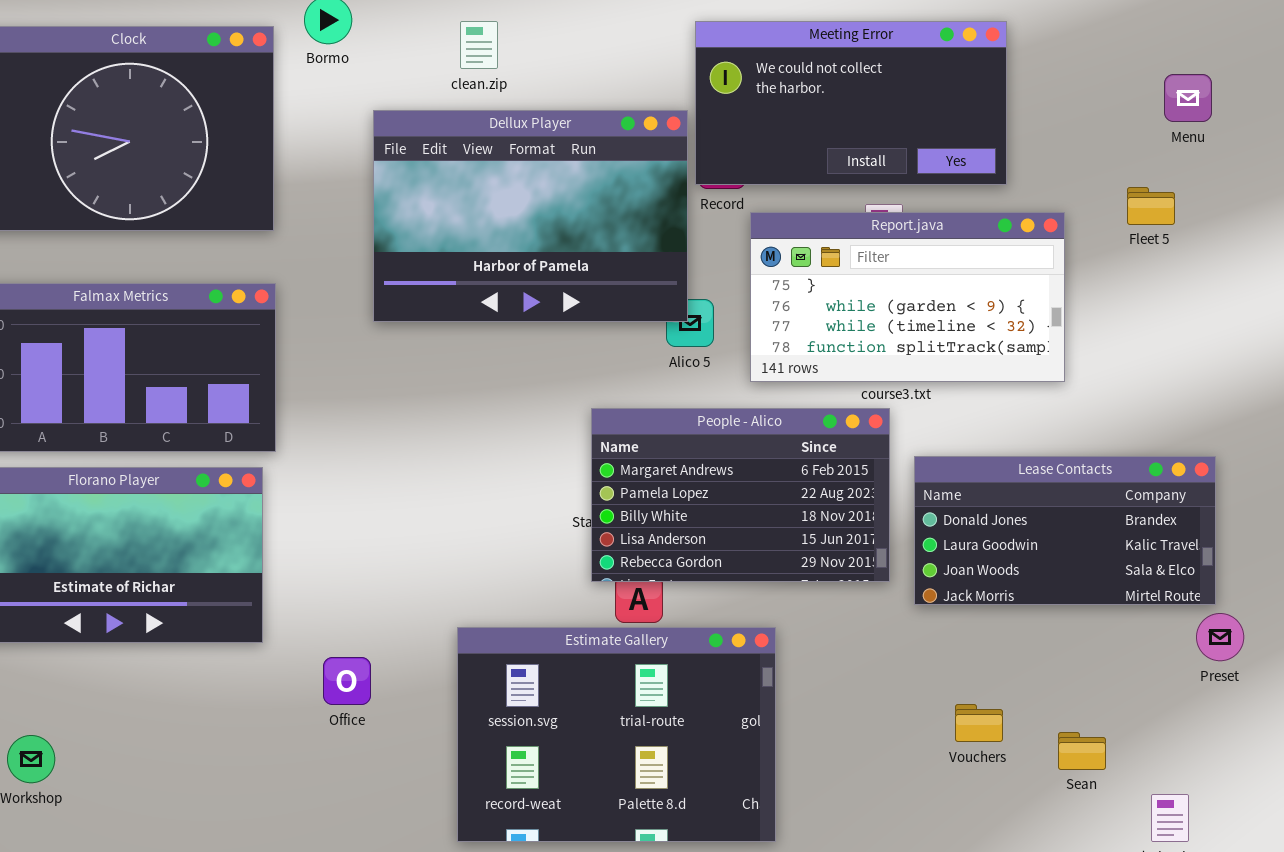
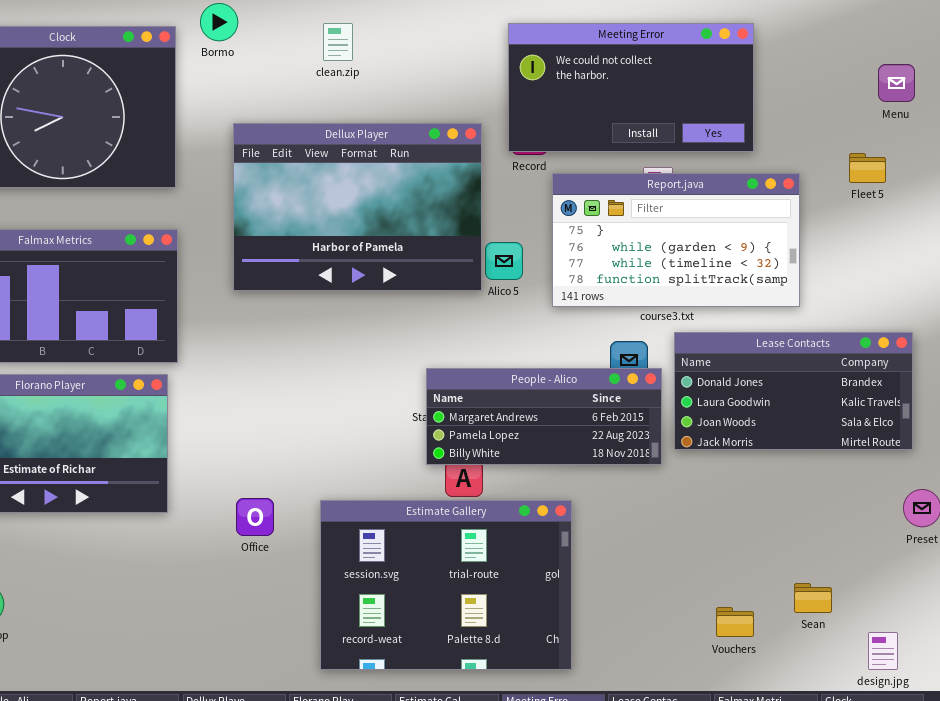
Dellux Player: [373,110,688,322] -> [233,123,482,291], moved
People - Alico: [591,408,890,582] -> [426,368,662,465], resized
Lease Contacts: [914,456,1216,605] -> [674,332,913,450], moved
Office: [323,657,371,705] -> [236,498,274,536], moved
Vouchers: [955,704,1003,742] -> [716,607,754,637], moved

